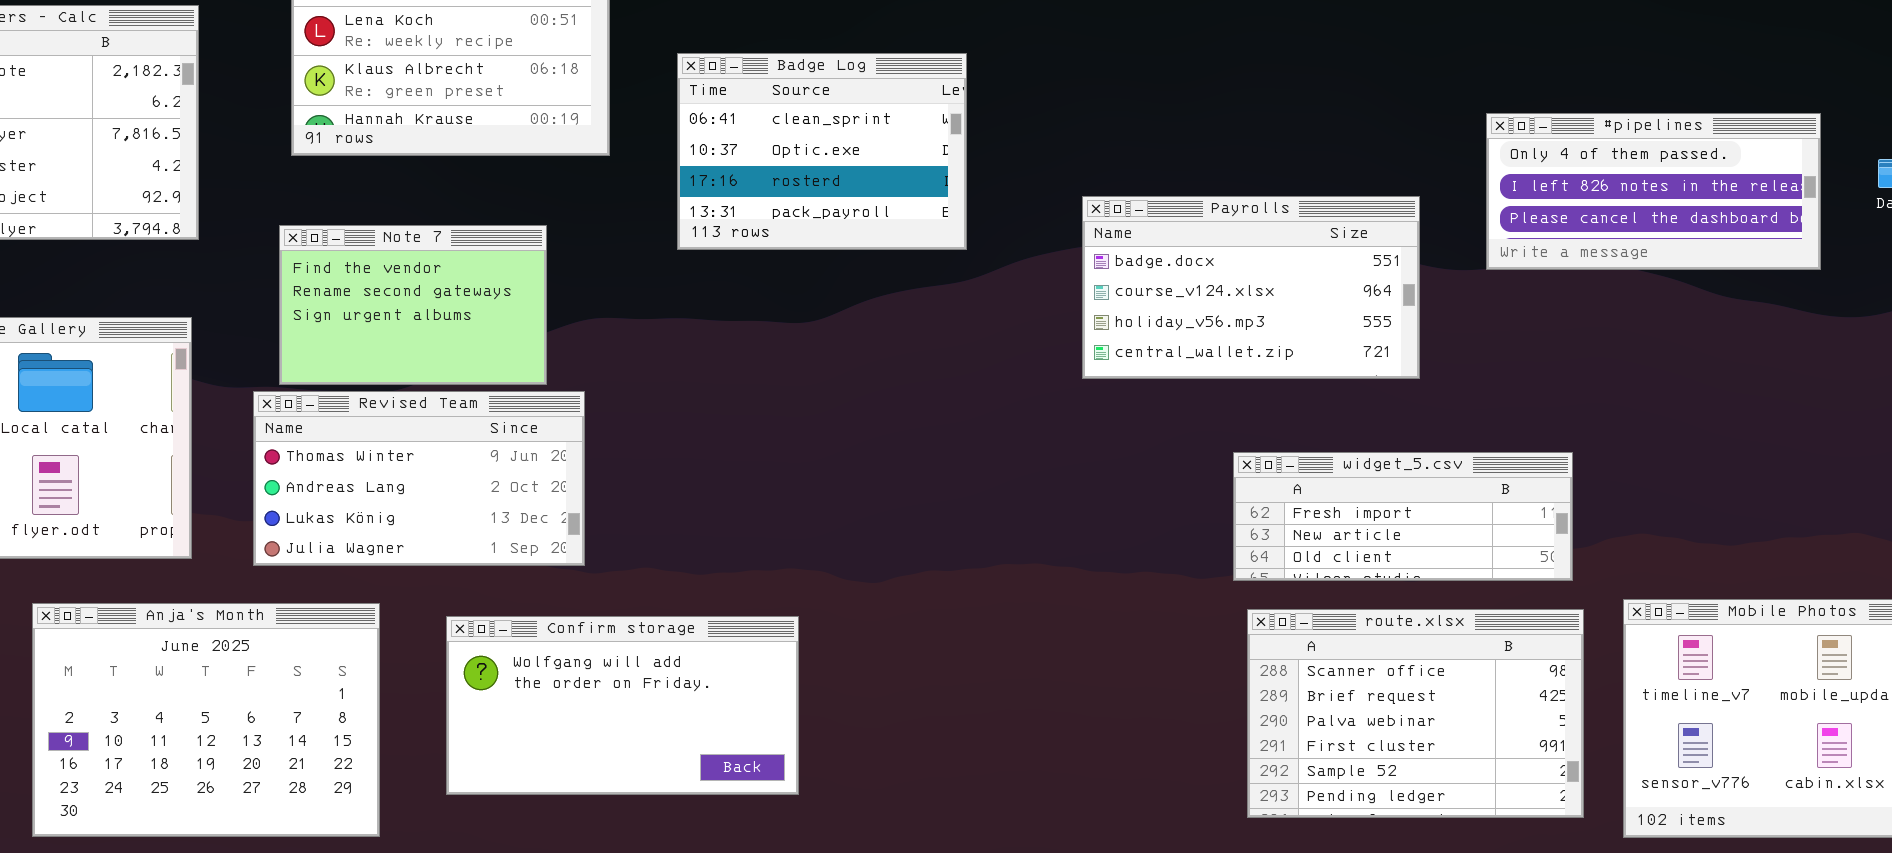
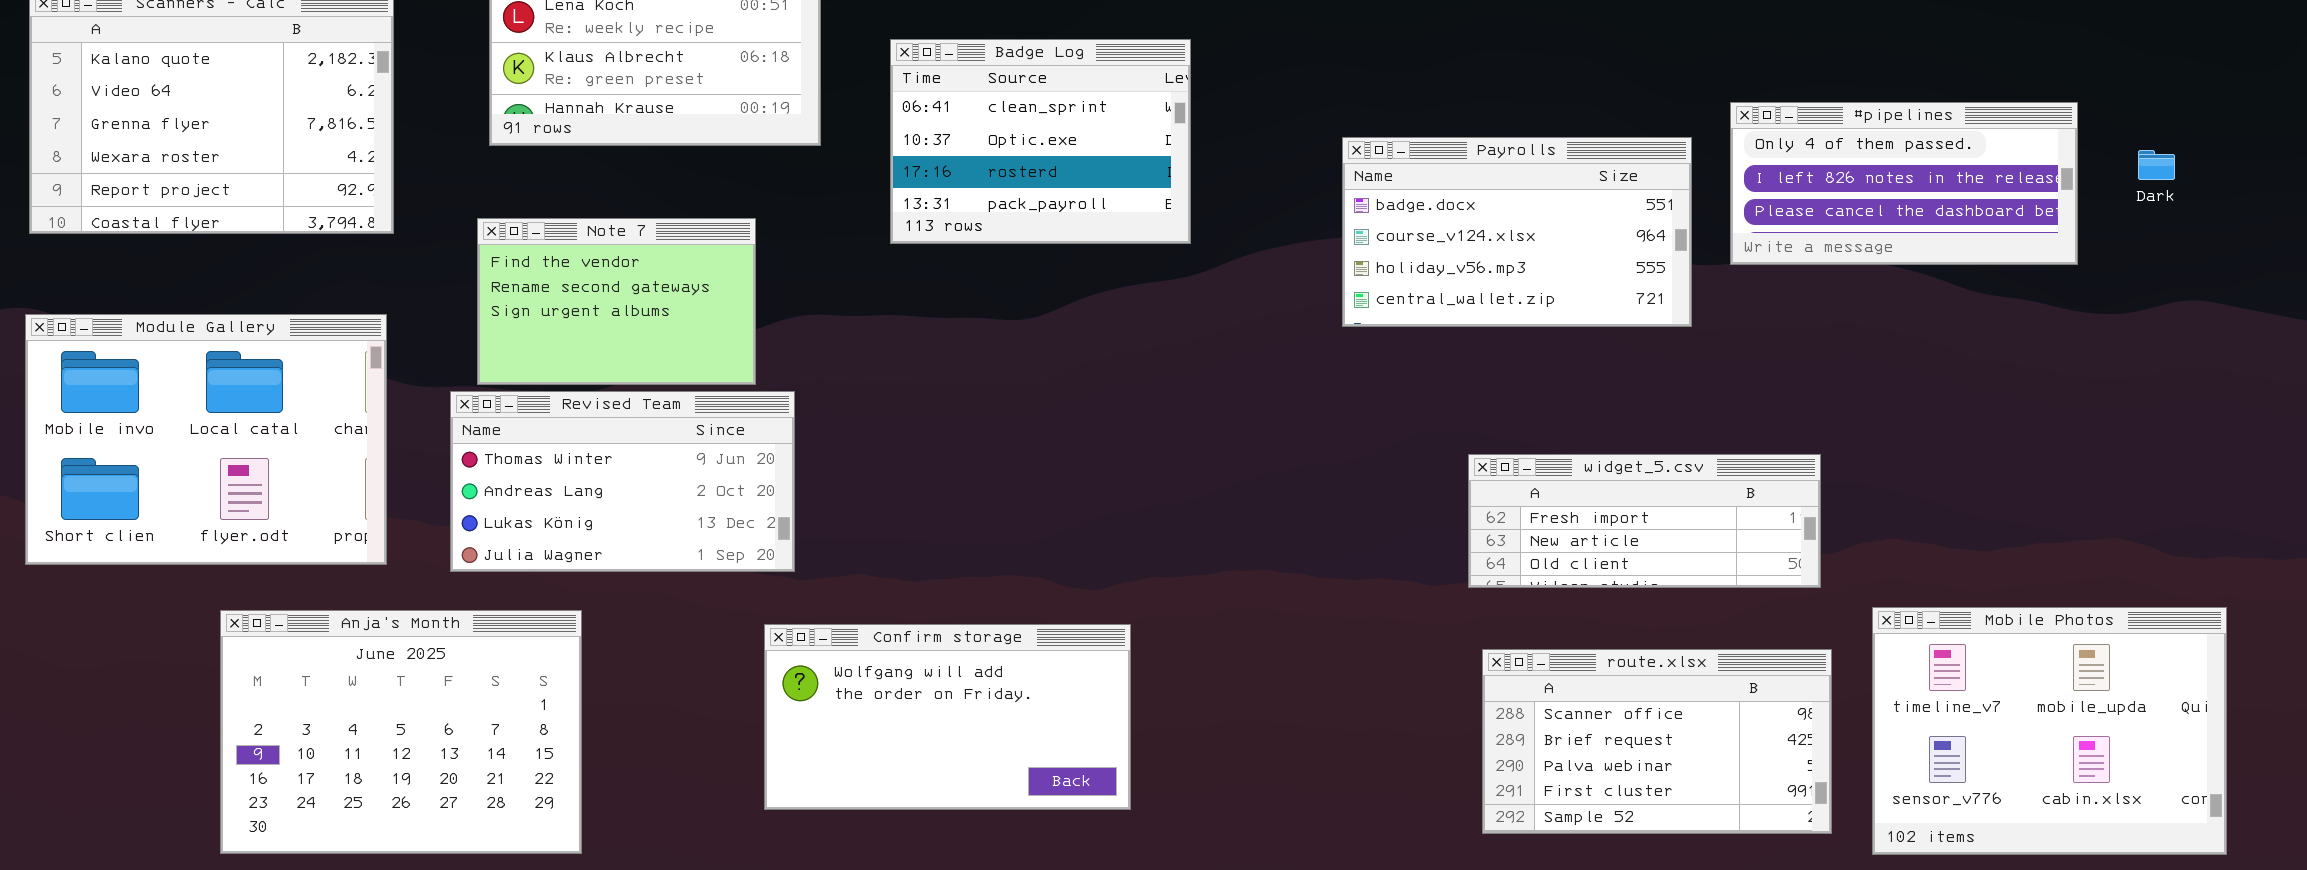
Payrolls: [1082,196,1420,379] -> [1342,137,1692,327], moved
route.xlsx: [1247,609,1584,818] -> [1482,649,1832,834], resized
Confirm storage: [446,616,799,795] -> [764,624,1131,810], moved

